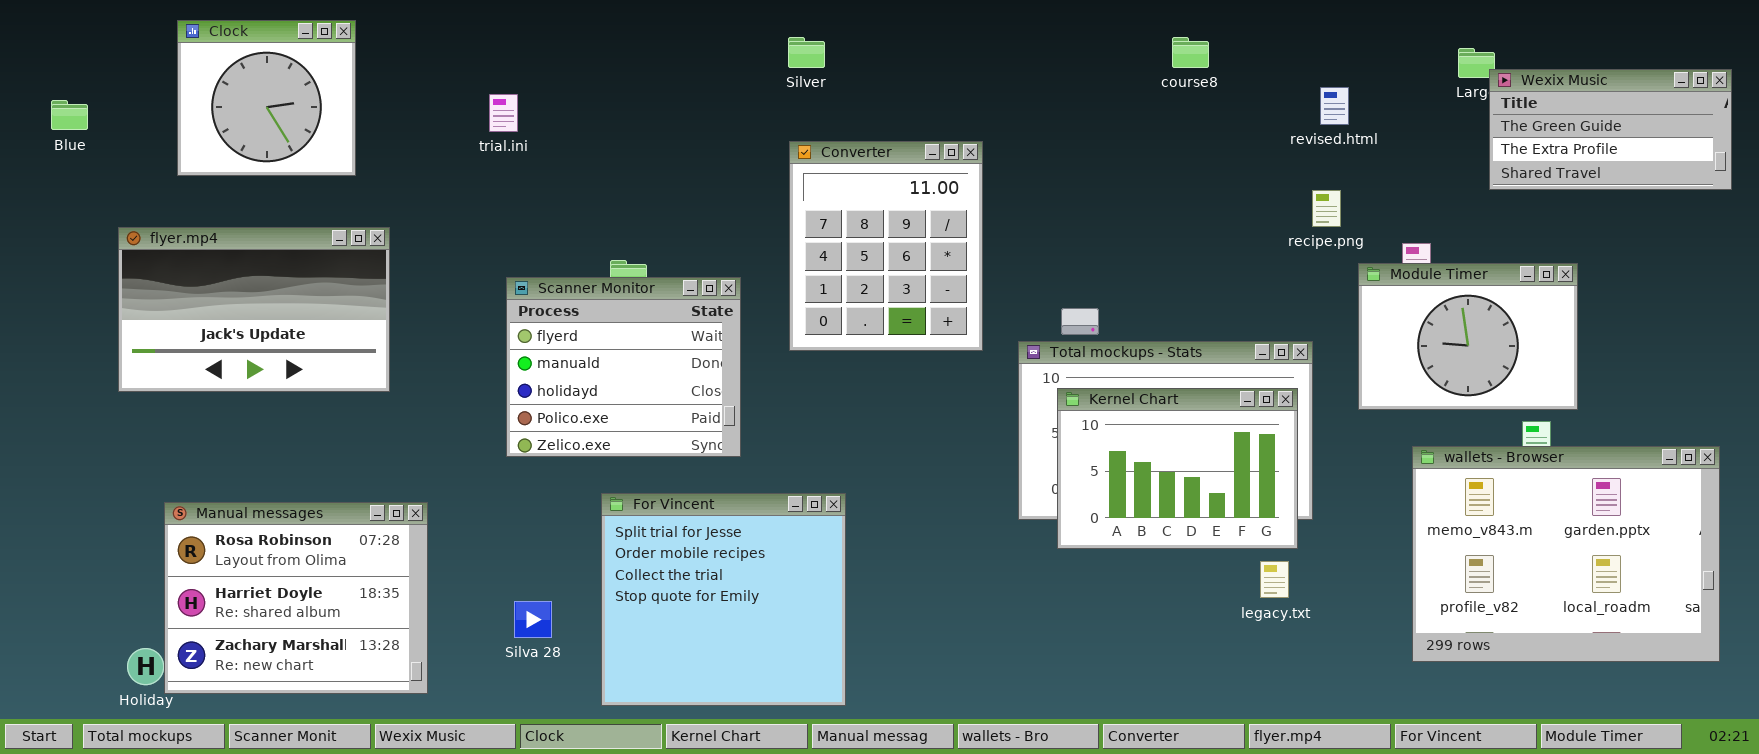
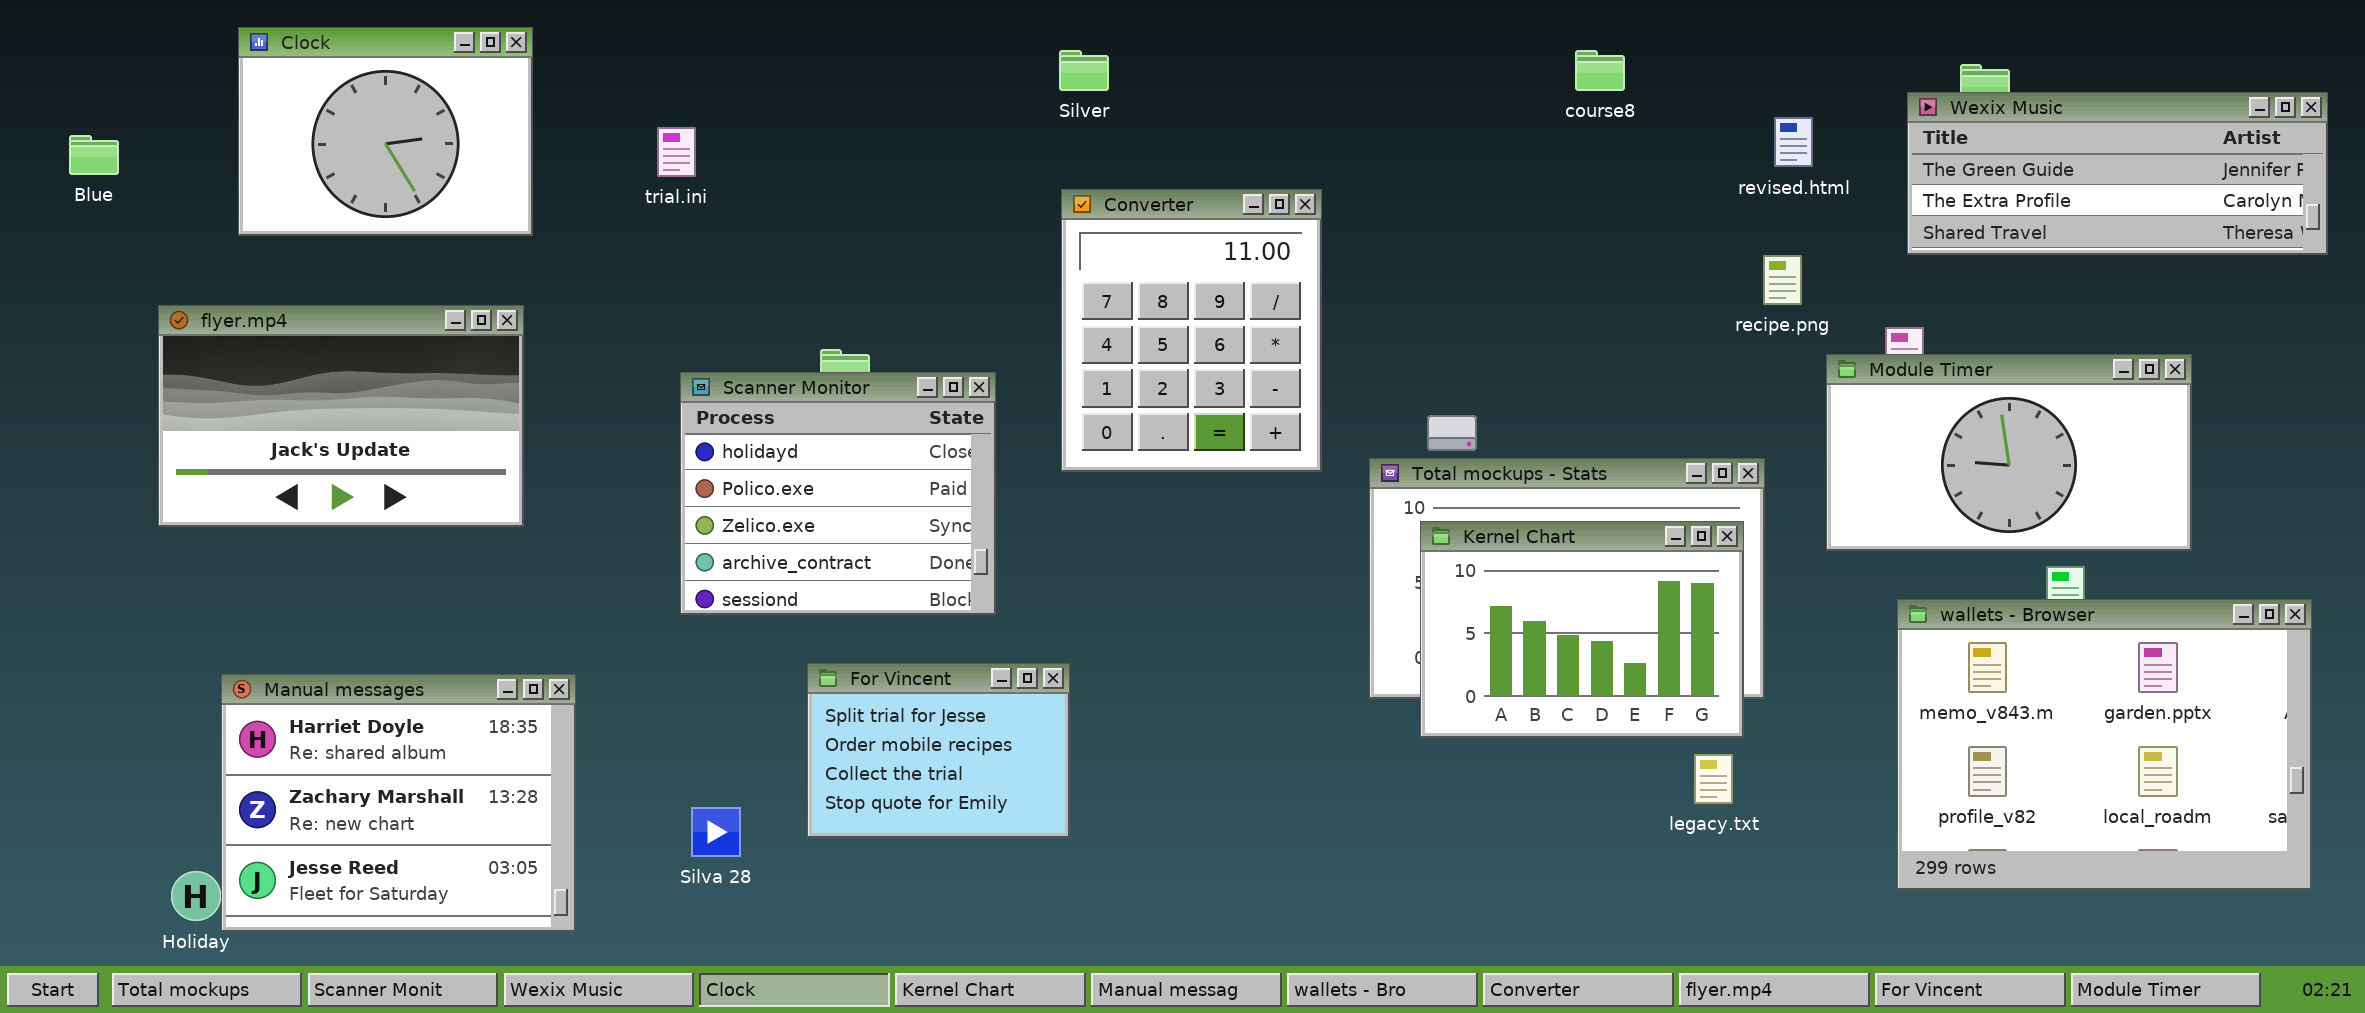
Clock: [177,20,356,176] -> [238,27,533,236], resized
Wexix Music: [1489,69,1732,190] -> [1907,92,2328,255], resized
Module Timer: [1358,263,1578,410] -> [1826,354,2192,551], resized
Scanner Monitor: [506,277,741,457] -> [680,372,996,615], scrolled down 2 rows
For Vincent: [601,493,846,706] -> [807,663,1070,838], resized
Manual messages: [164,502,428,694] -> [221,674,576,932], scrolled down 1 row

